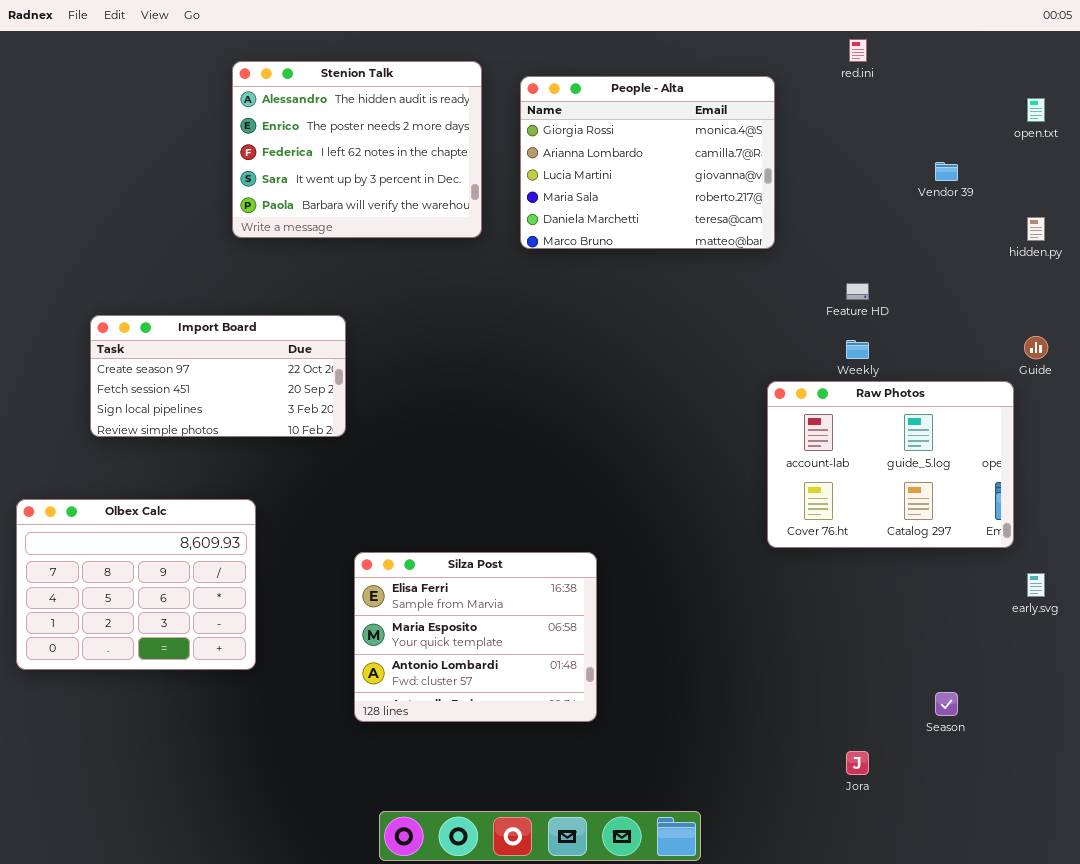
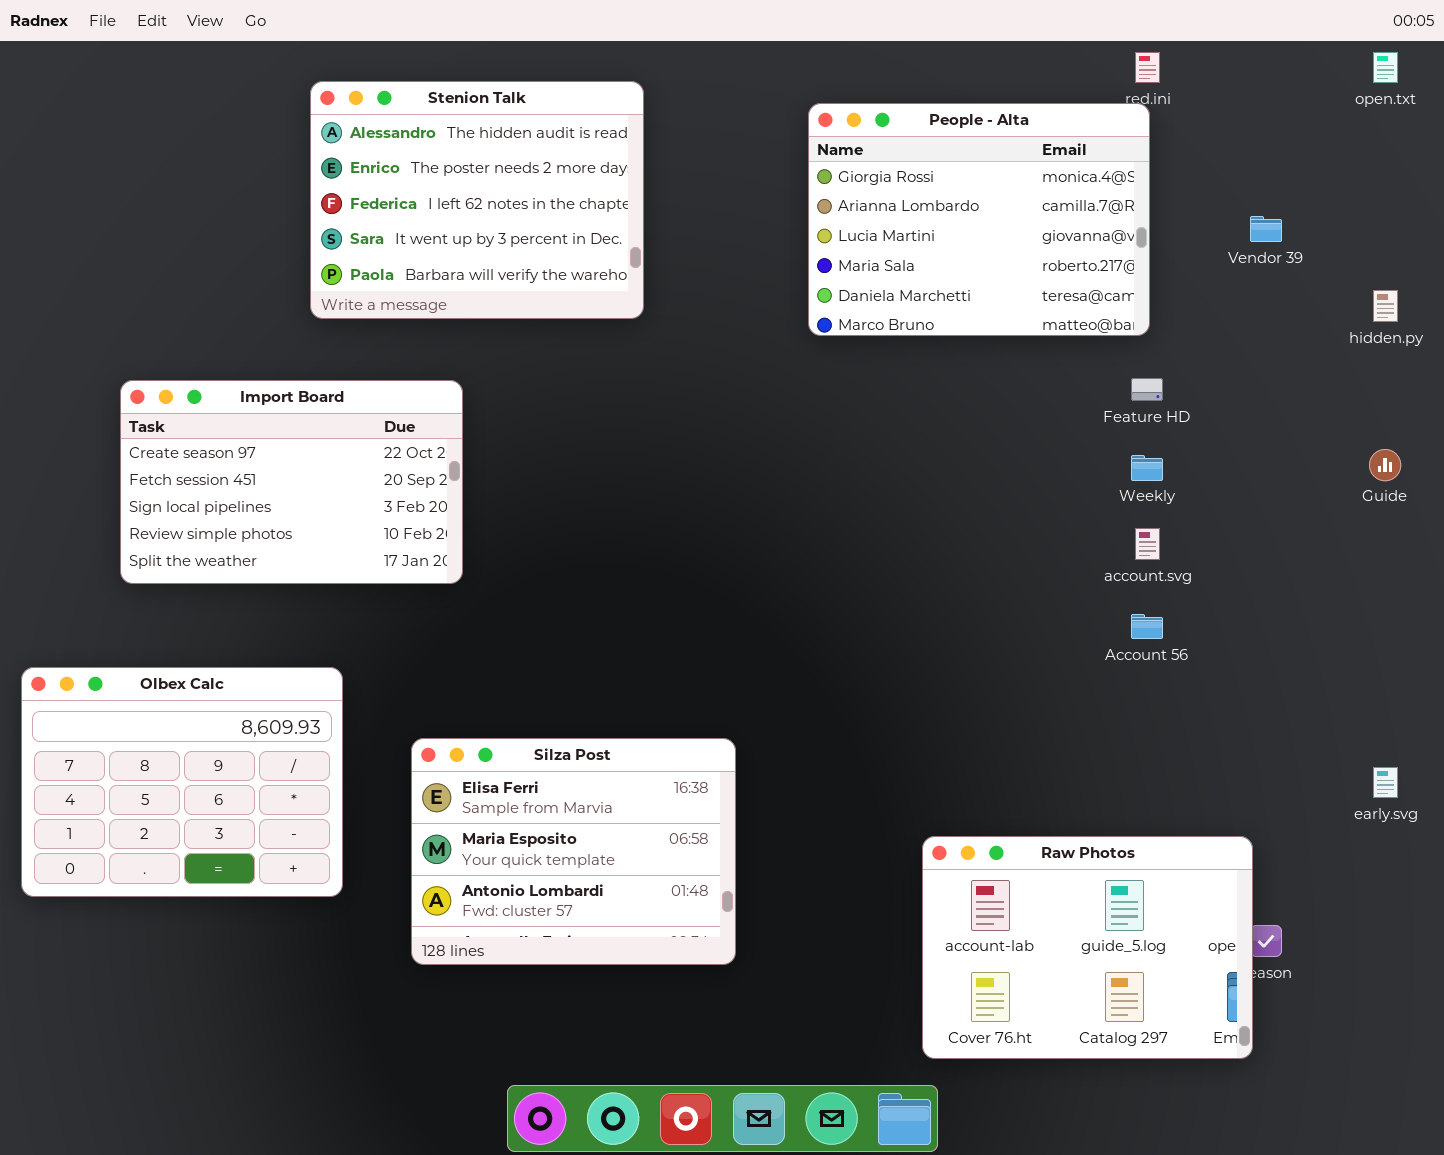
People - Alta: [520,76,775,249] -> [808,103,1150,336], moved
open.txt: [1027,98,1045,122] -> [1373,52,1398,83], moved
Import Board: [90,315,346,437] -> [120,380,463,584], resized
Raw Photos: [767,381,1014,548] -> [922,836,1253,1059], moved
Silza Post: [354,552,597,722] -> [411,738,736,965], moved

